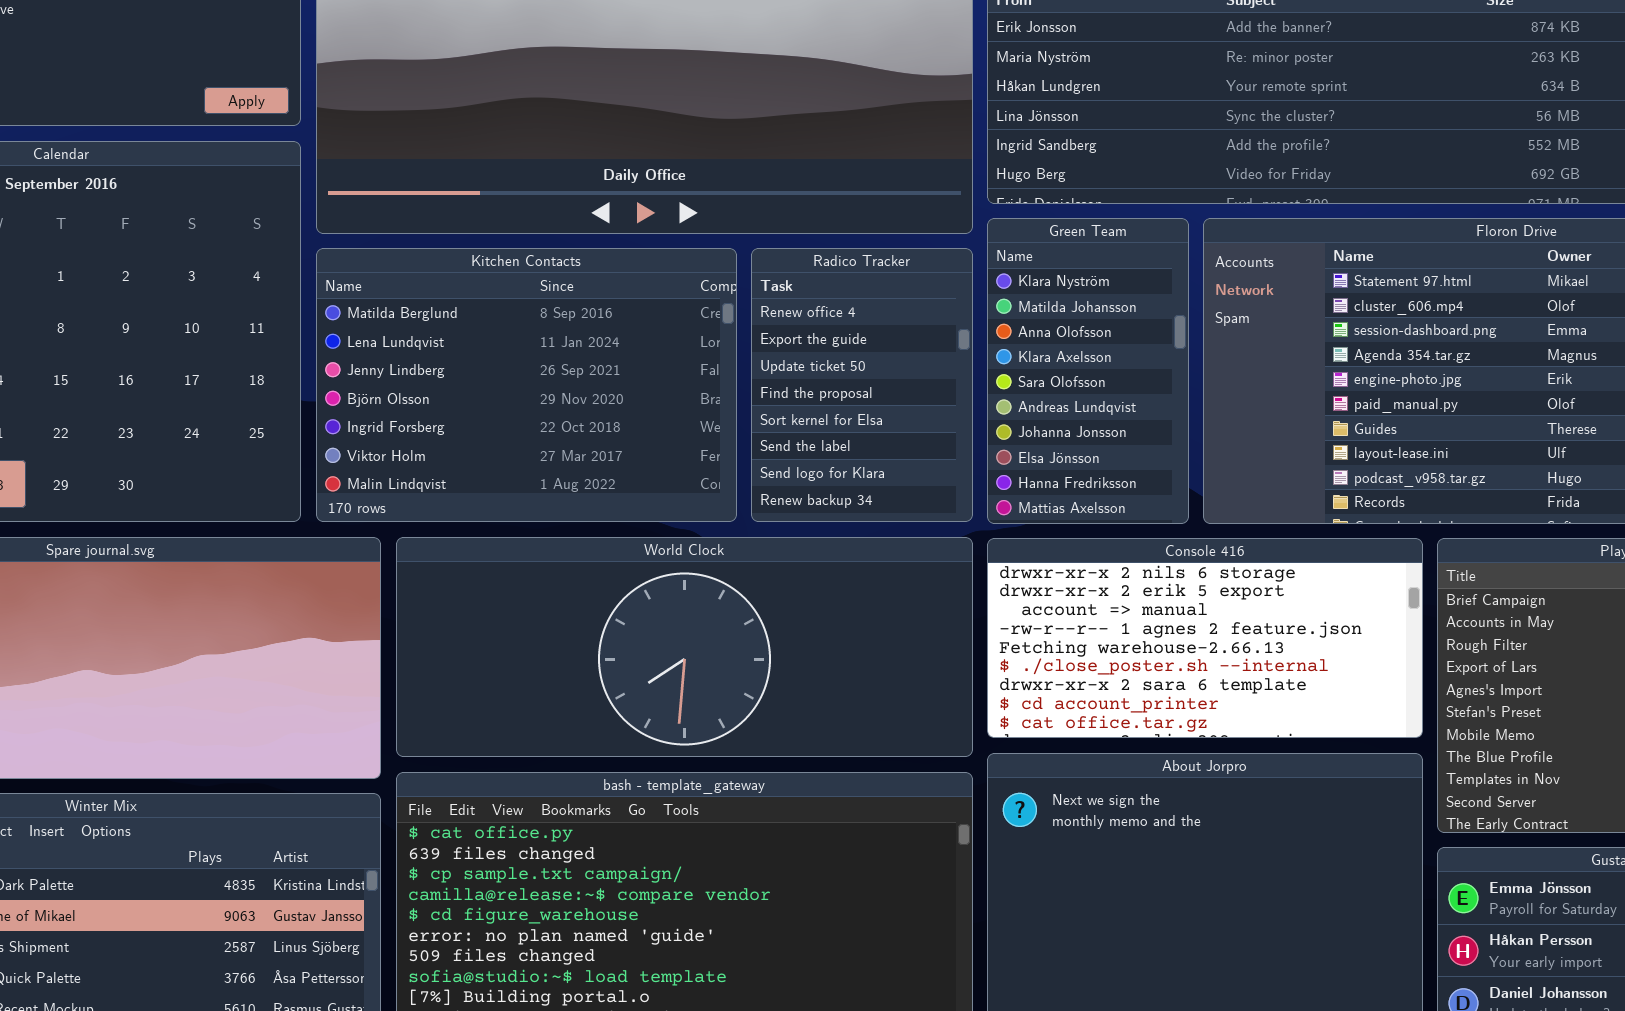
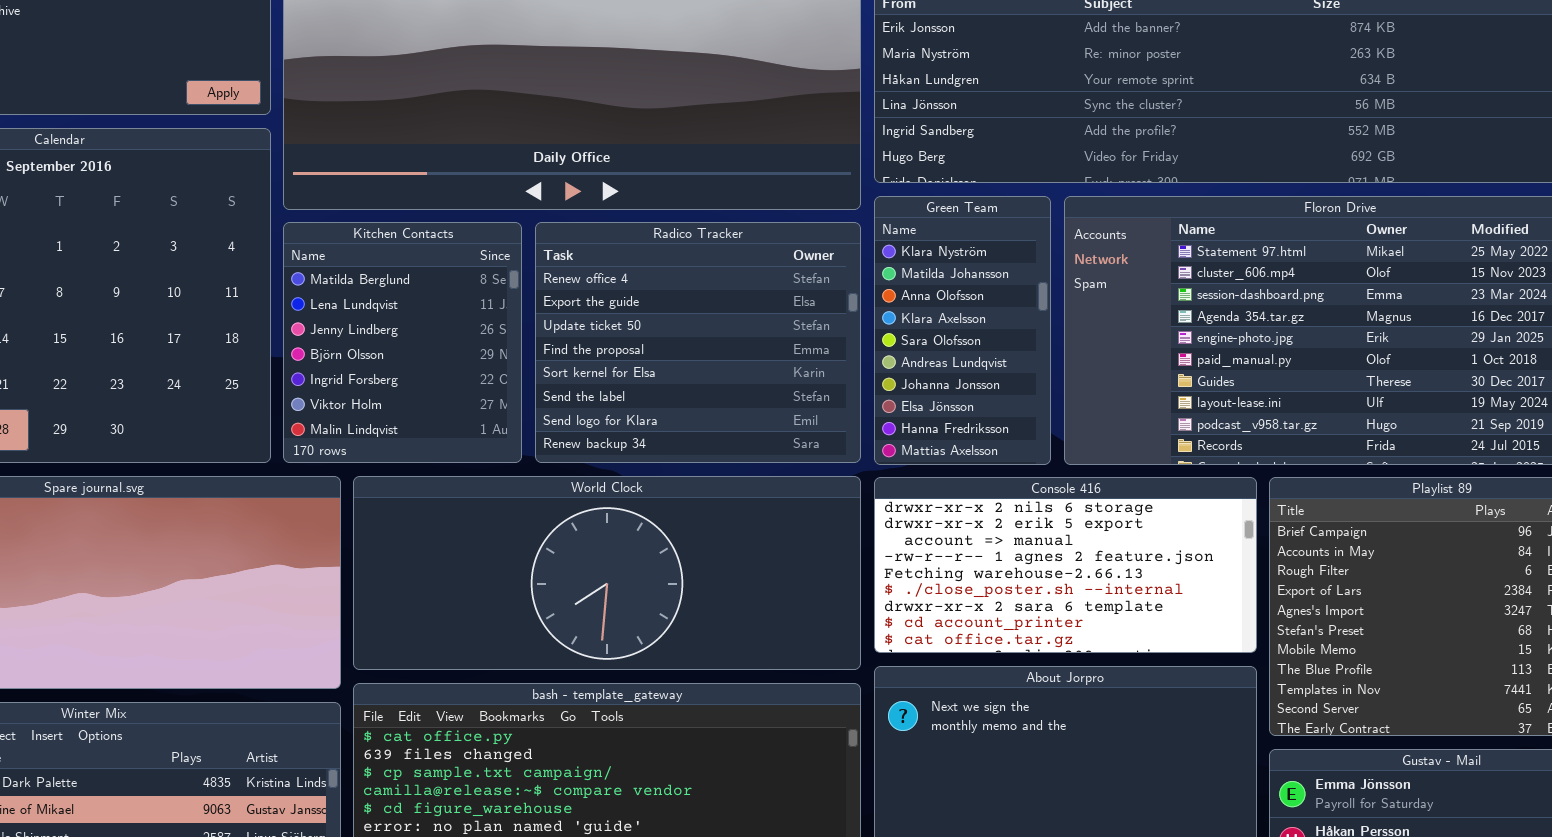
Kitchen Contacts: [316,248,737,522] -> [283,222,522,463], resized
Radico Tracker: [751,248,973,522] -> [535,222,861,463], resized

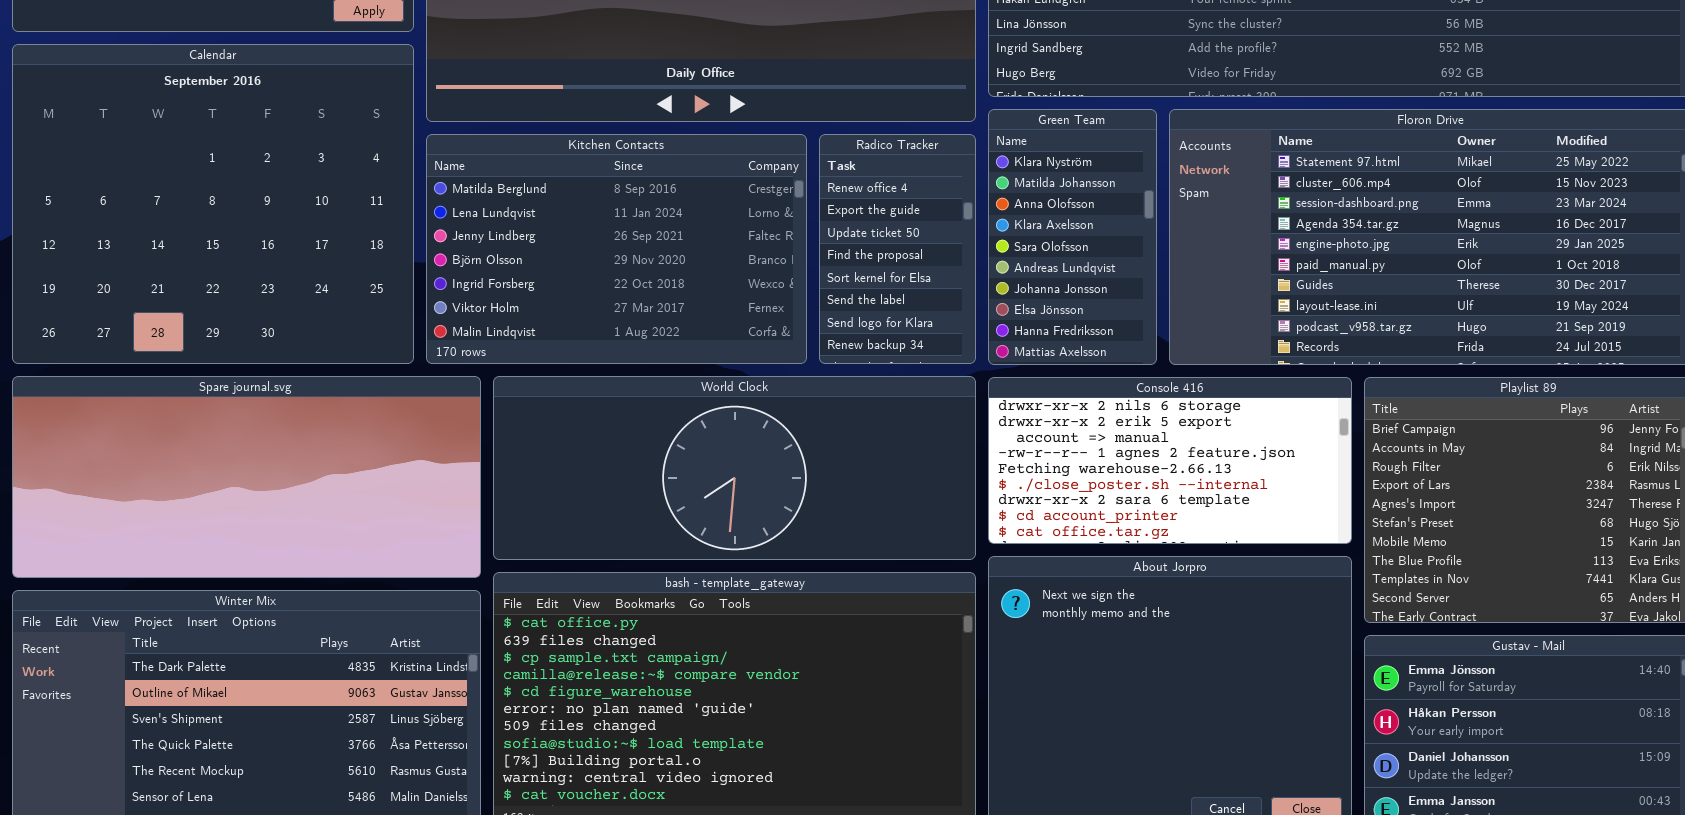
Kitchen Contacts: [283,222,522,463] -> [426,134,807,364], resized
Radico Tracker: [535,222,861,463] -> [819,134,976,364], resized

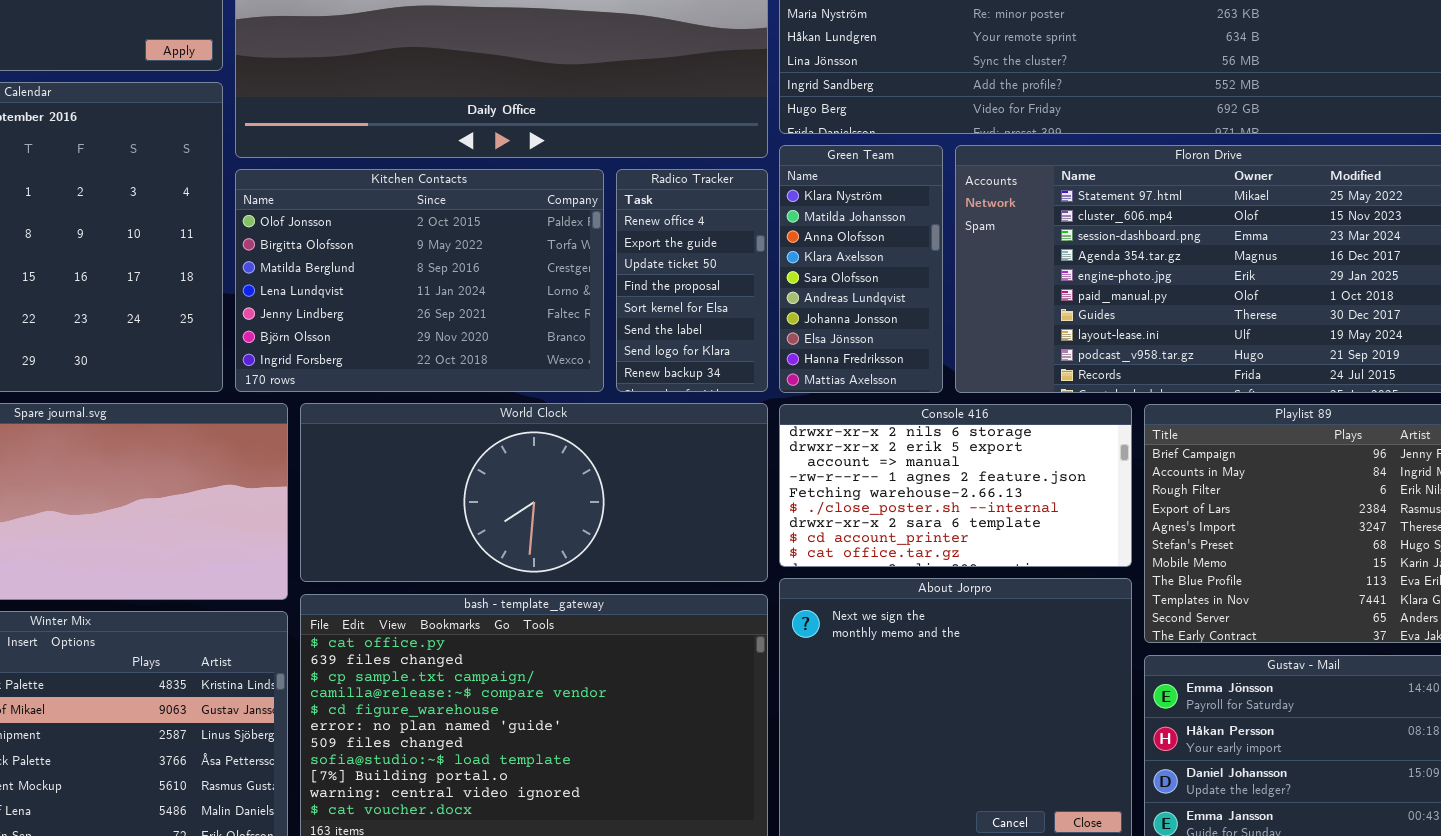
Kitchen Contacts: [426,134,807,364] -> [235,169,604,392], scrolled up 2 rows

